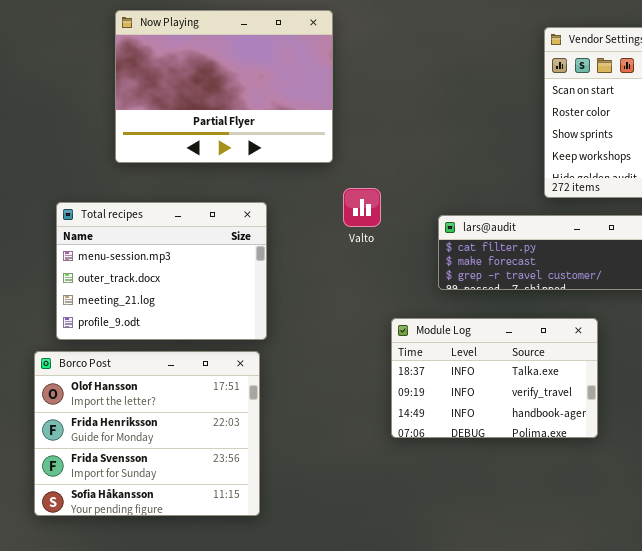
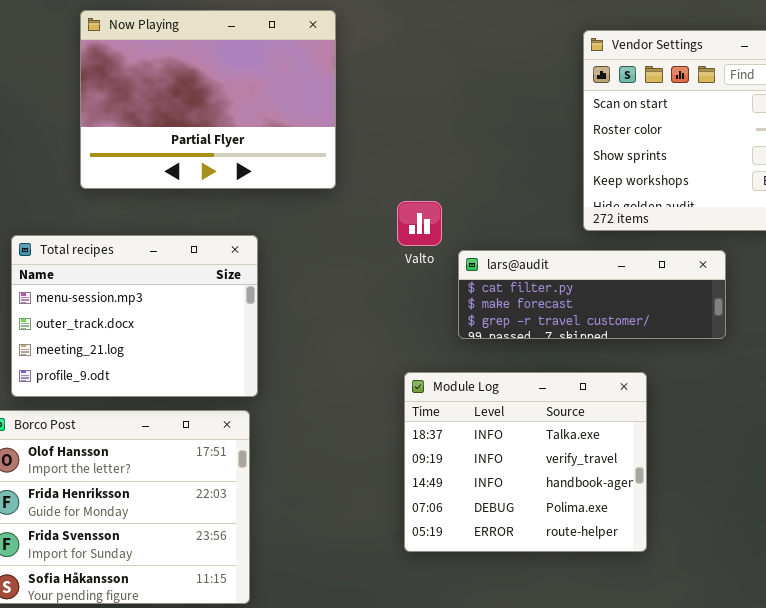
Valto: [343,188,381,227] -> [397,201,442,246], moved
Module Log: [391,318,598,438] -> [404,372,647,552], resized

